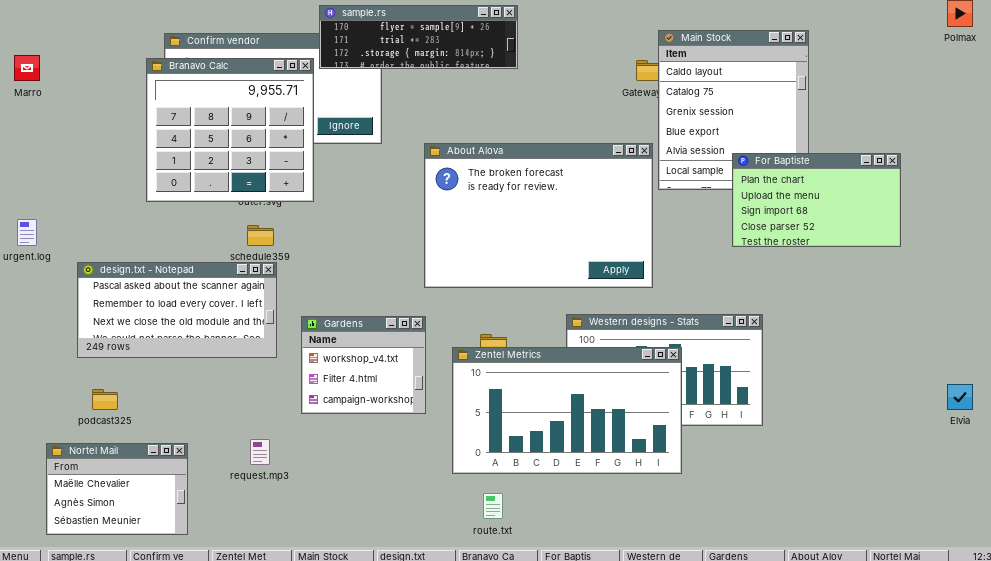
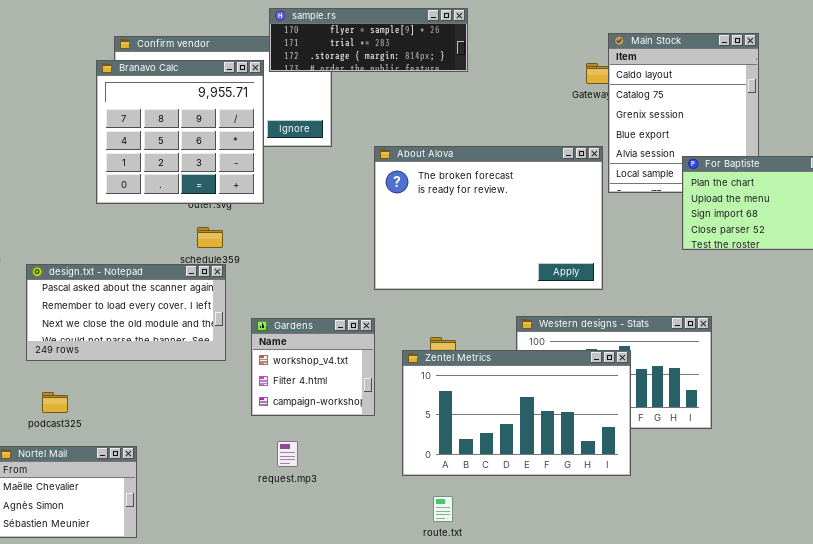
request.mp3: [250,439,270,465] -> [277,441,298,467], moved

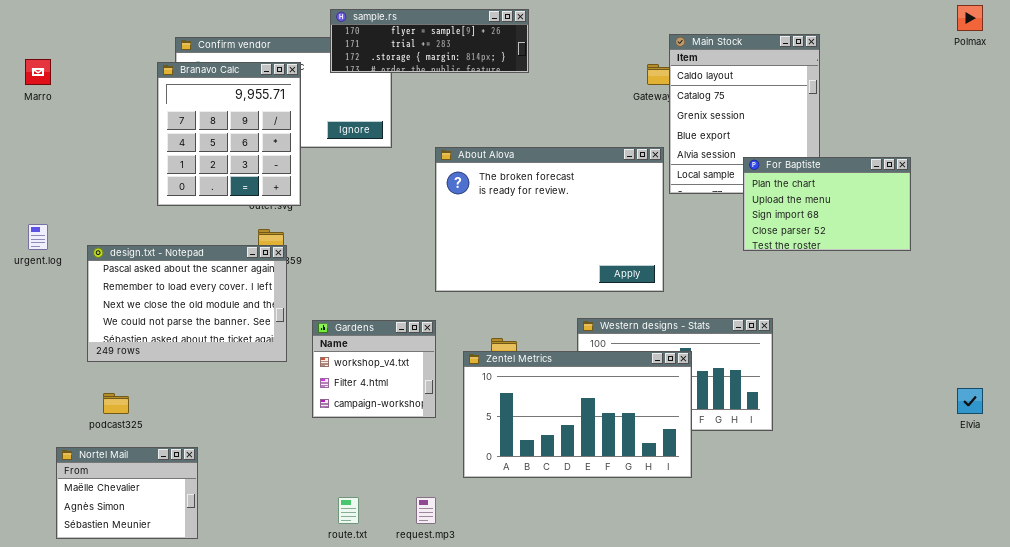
Branavo Calc: [96,60,264,204] -> [157,62,301,206], resized
design.txt - Notepad: [26,264,226,361] -> [87,245,287,362], resized
request.mp3: [277,441,298,467] -> [416,497,436,524], moved
route.txt: [433,496,453,522] -> [338,497,359,524], moved

